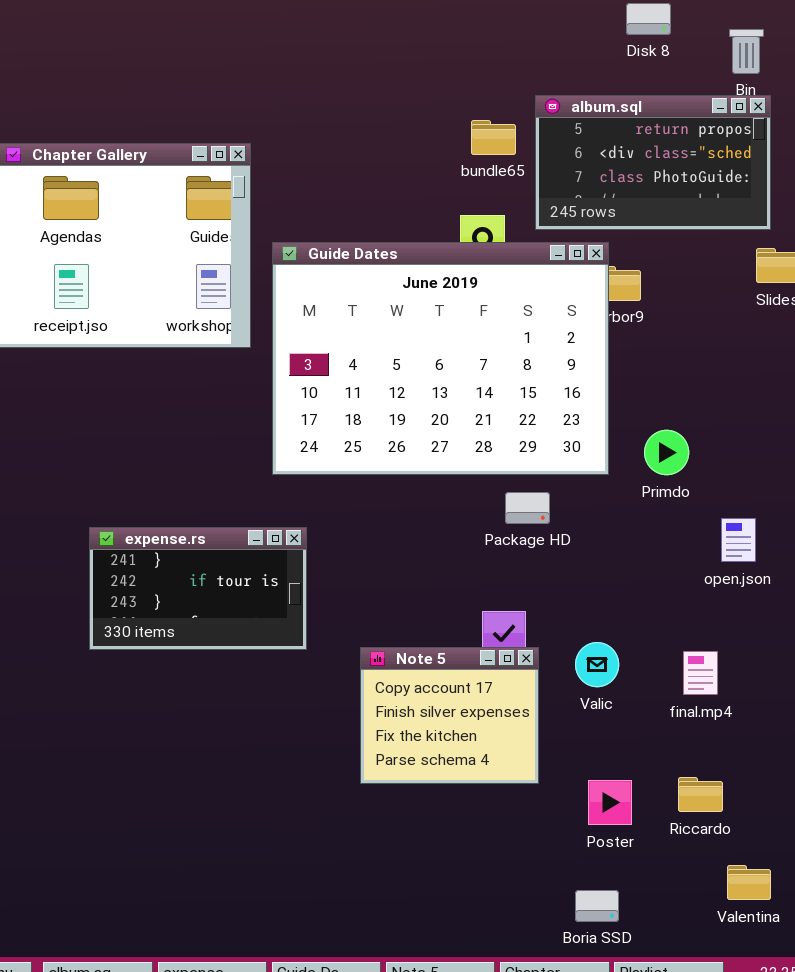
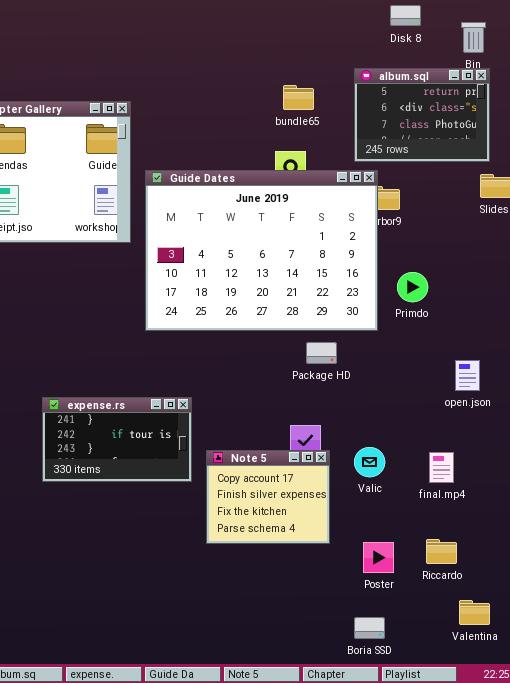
album.sql: [535,95,771,230] -> [354,68,490,162], resized
Primdo: [644,430,689,475] -> [397,272,428,302], moved
expense.rs: [89,527,307,650] -> [42,397,192,482], moved

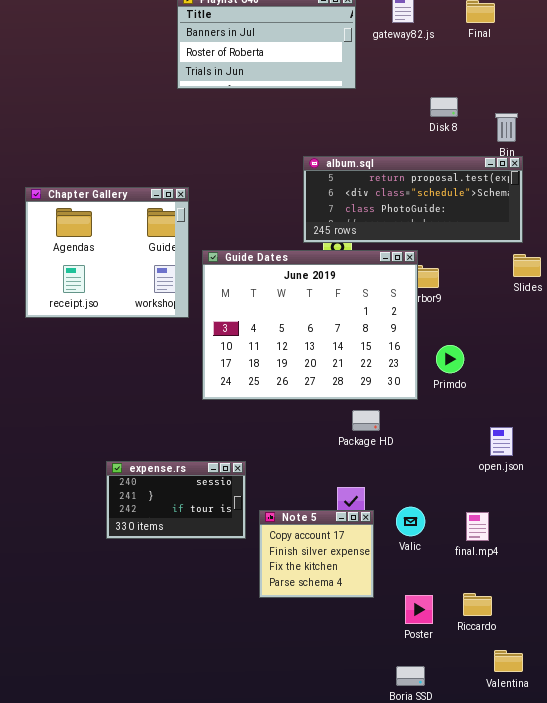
album.sql: [354,68,490,162] -> [303,156,523,243], resized
expense.rs: [42,397,192,482] -> [106,461,246,539], scrolled up 1 row

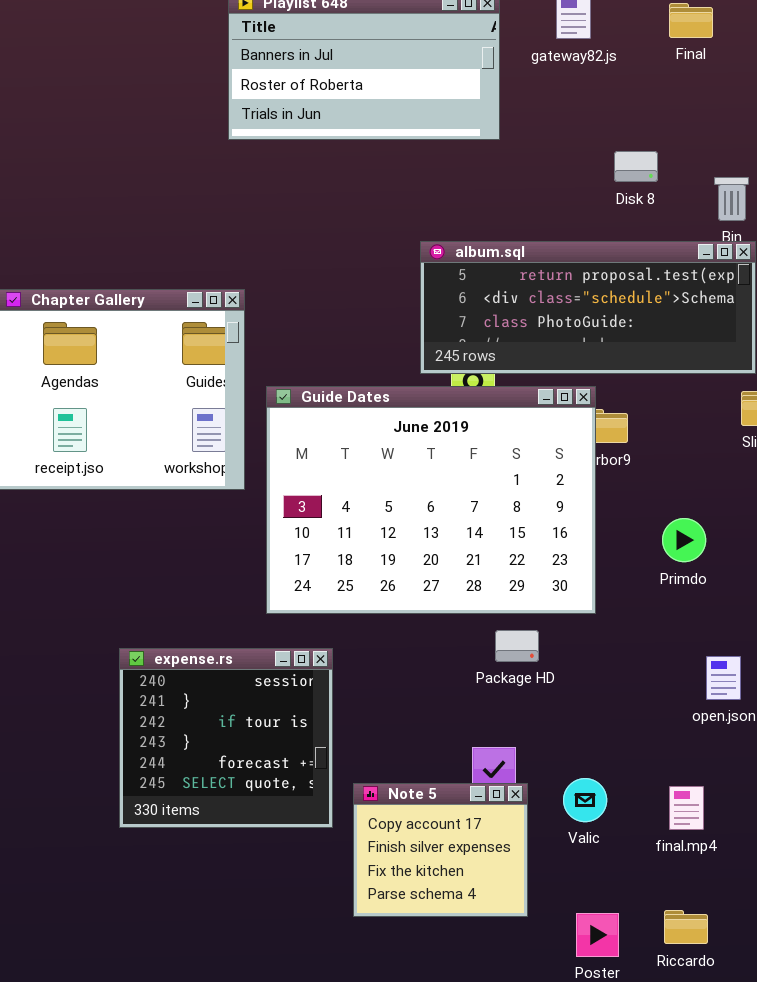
Primdo: [436,345,464,373] -> [662,518,706,562], moved
expense.rs: [106,461,246,539] -> [119,648,333,828], resized

